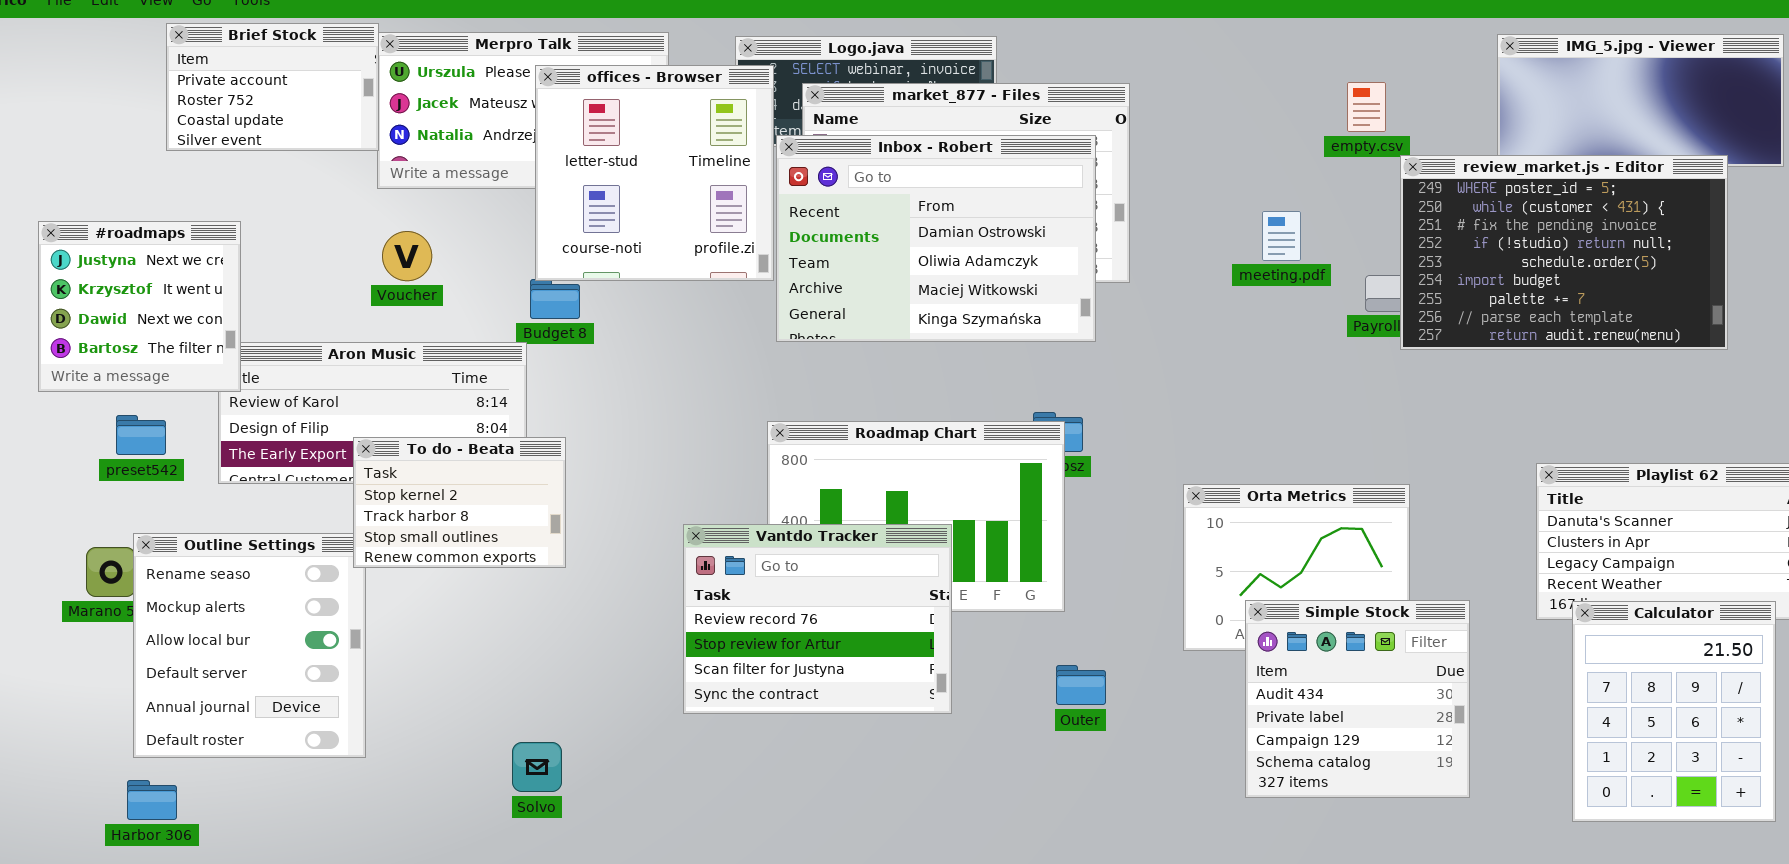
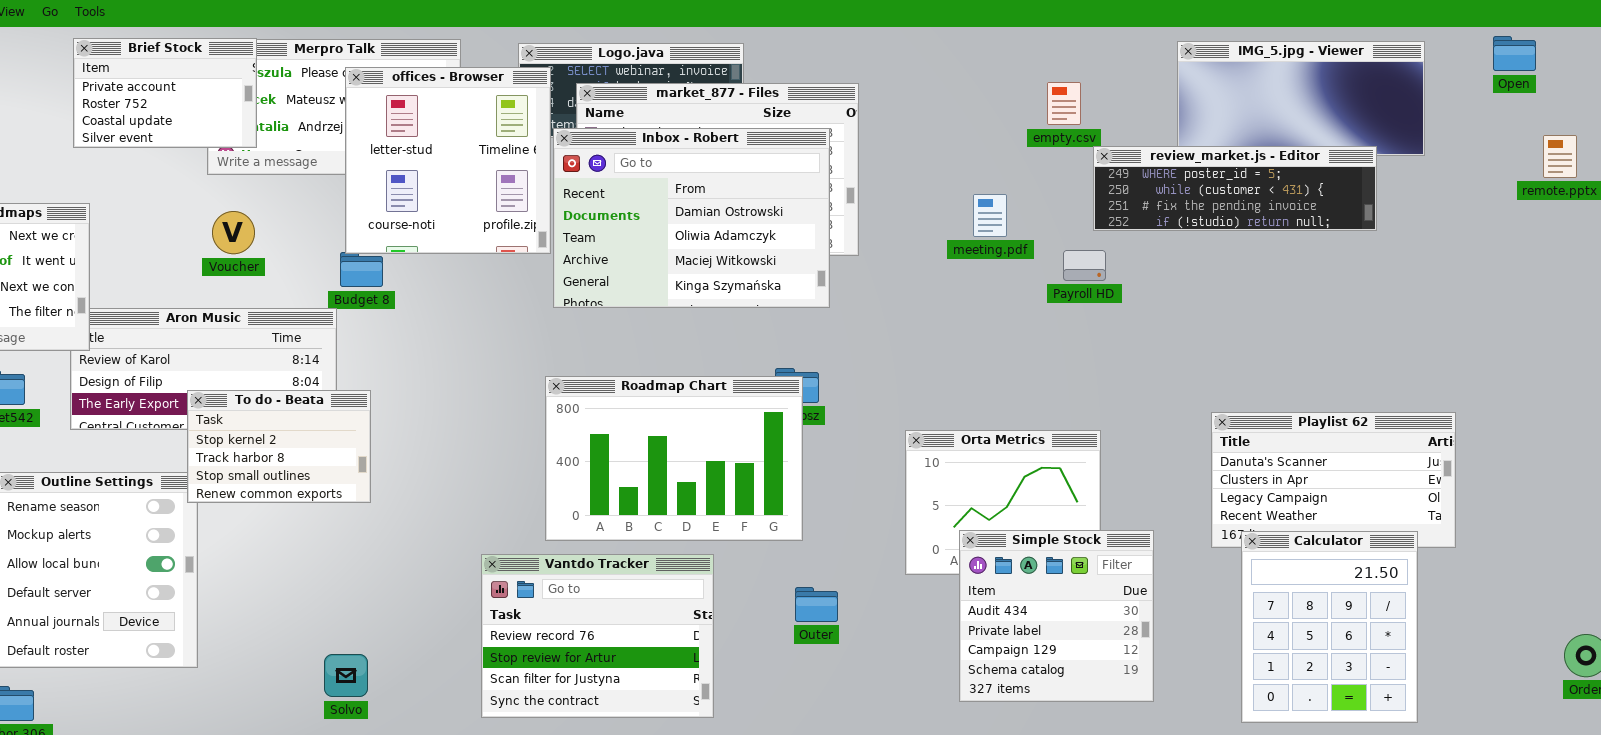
Brief Stock: [166,23,379,151] -> [73,38,257,148], moved
review_market.js - Editor: [1400,155,1728,350] -> [1093,146,1377,231], resized
Vantdo Tracker: [683,524,952,714] -> [481,554,714,718], moved

